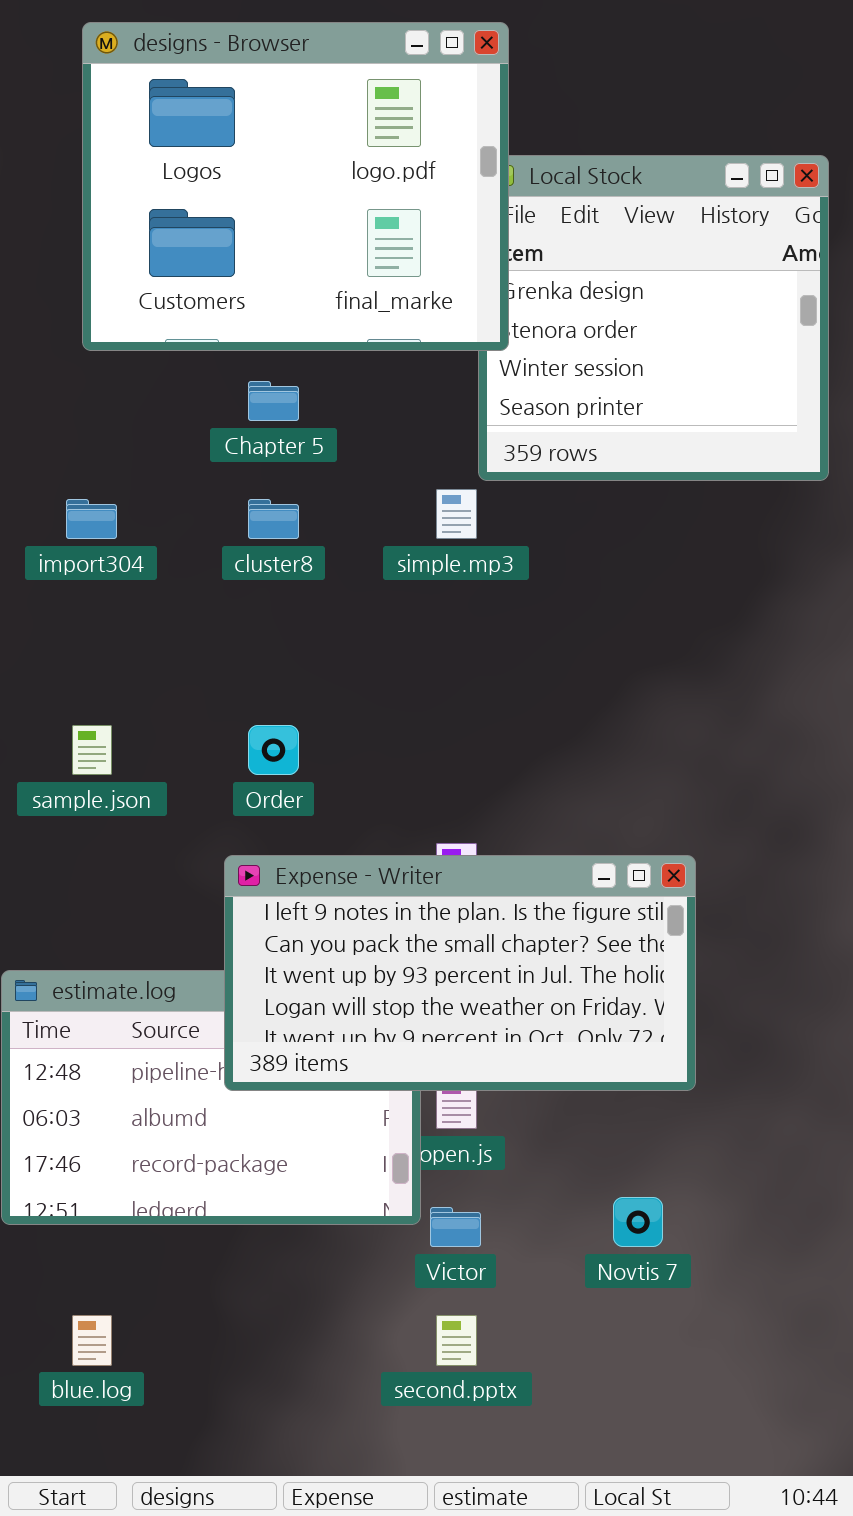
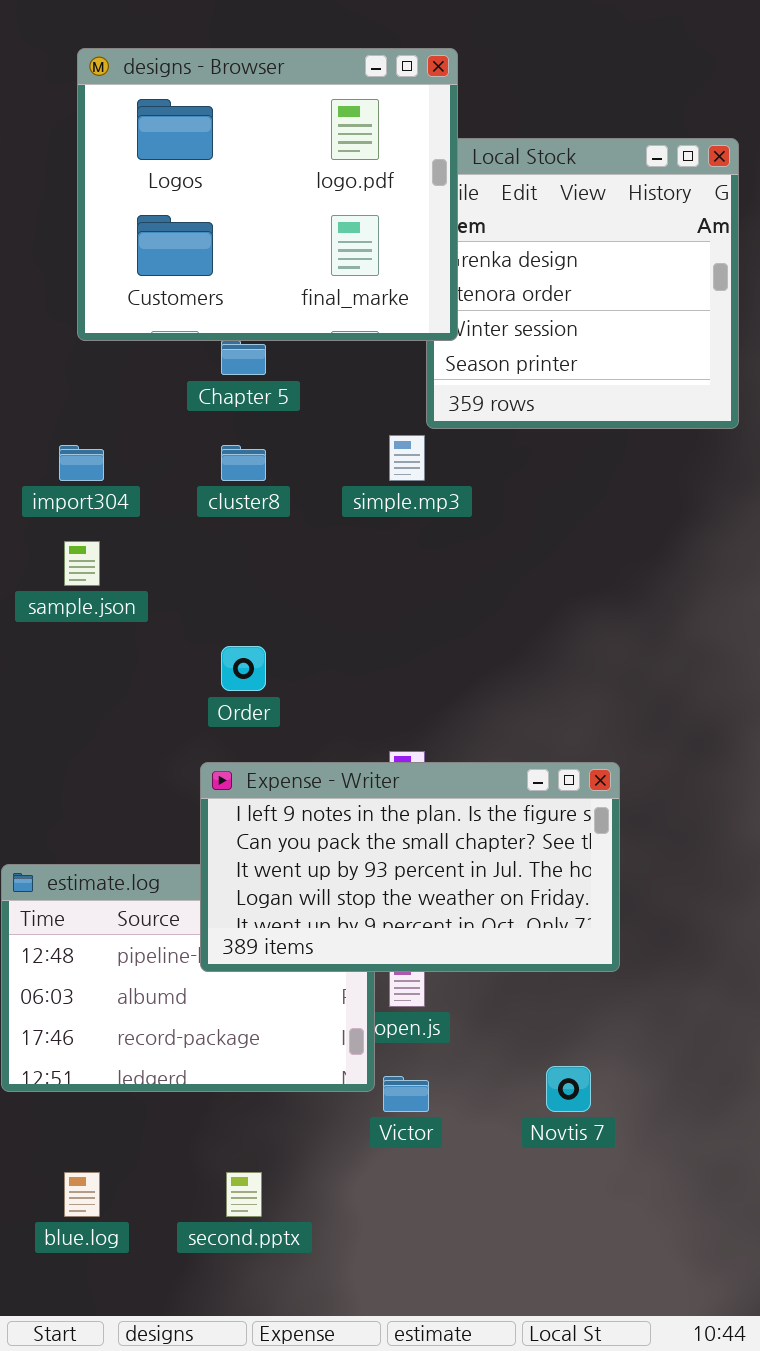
designs - Browser: [82,22,509,351] -> [77,48,458,341], moved
sample.json: [72,725,112,775] -> [64,541,100,586], moved
second.pptx: [436,1315,477,1366] -> [226,1172,262,1217], moved

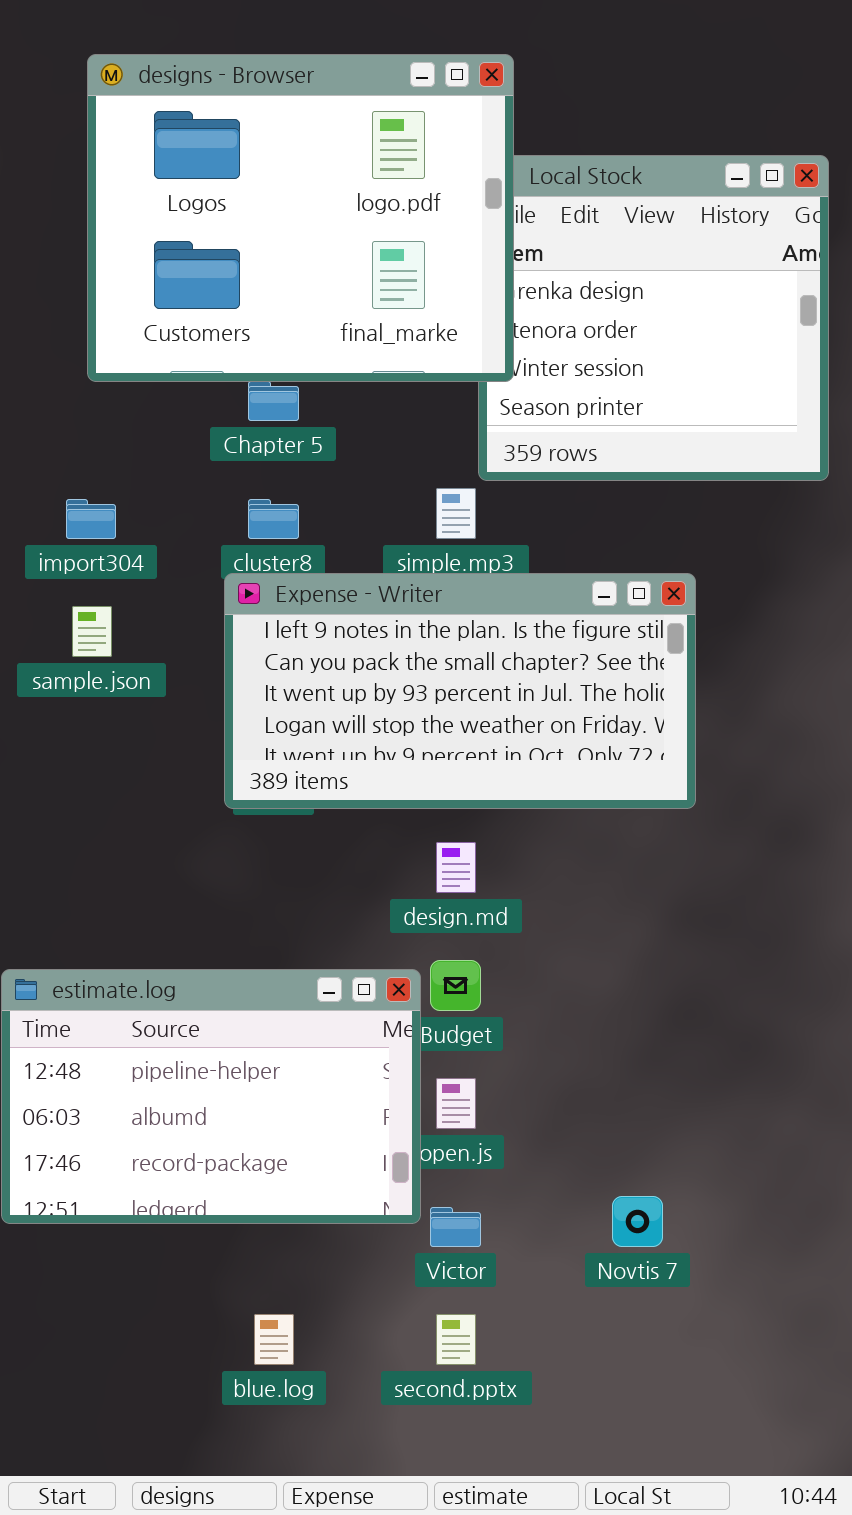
Expense - Writer: [200,762,620,972] -> [224,573,696,809], moved
blue.log: [64,1172,100,1217] -> [254,1314,294,1365], moved
second.pptx: [226,1172,262,1217] -> [436,1314,476,1365], moved

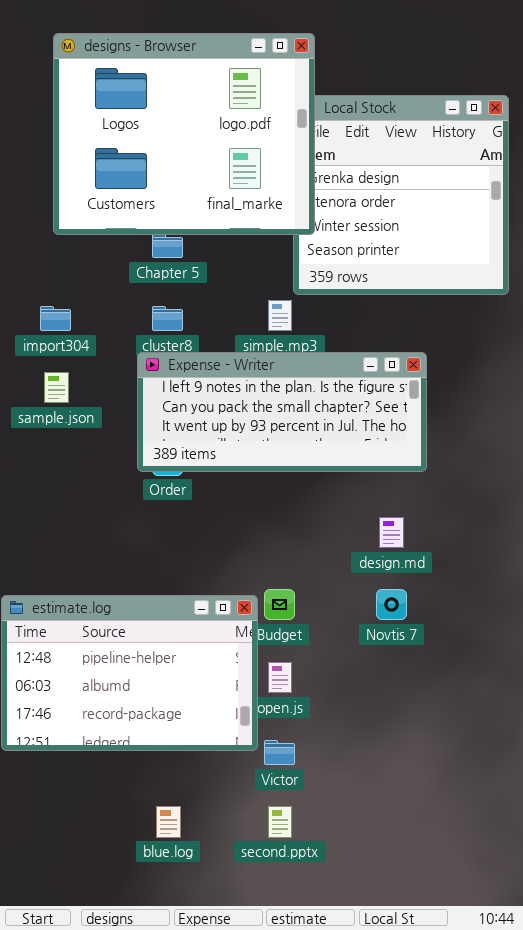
Expense - Writer: [224,573,696,809] -> [137,352,427,472], resized
design.md: [436,842,476,893] -> [379,517,404,548], moved
Novtis 7: [612,1196,663,1247] -> [376,589,407,620], moved

